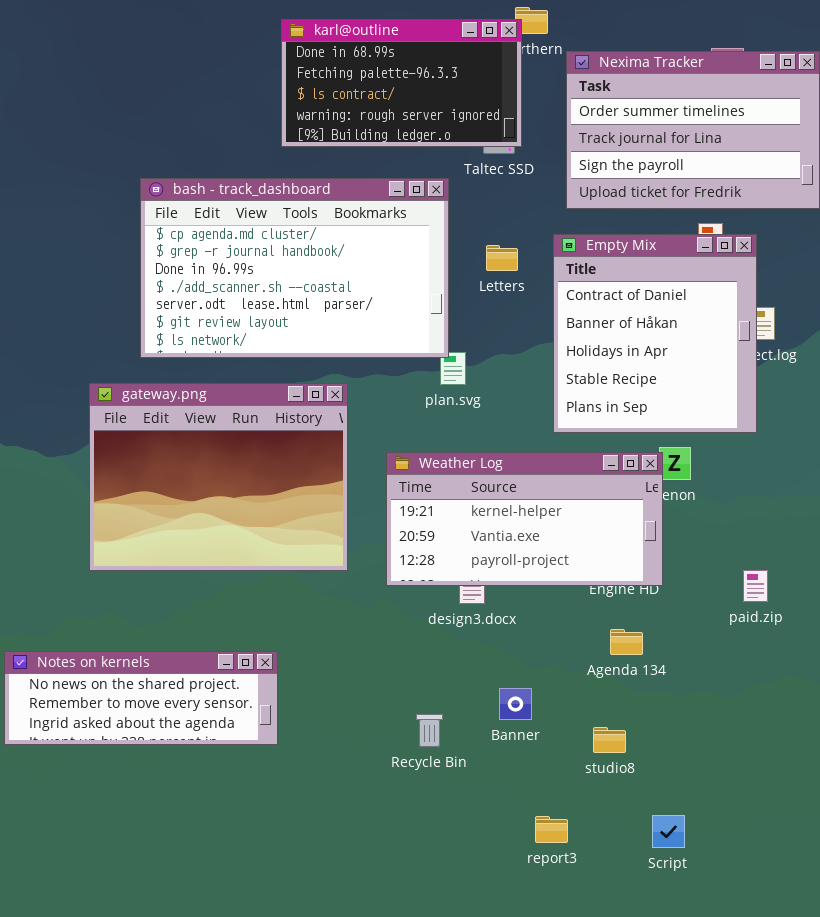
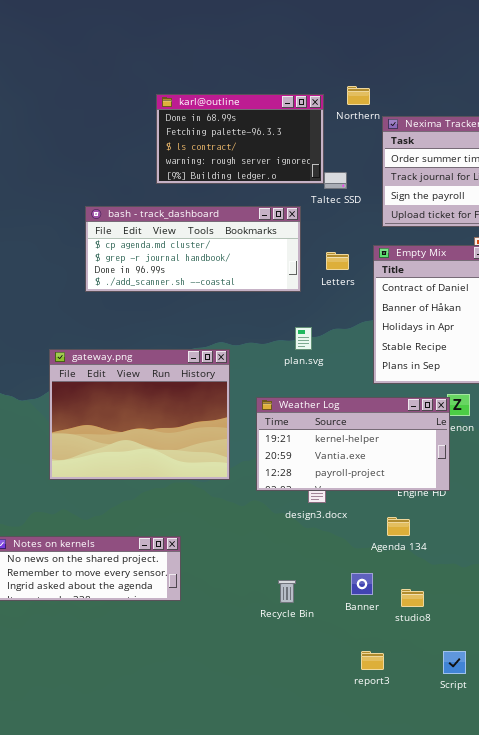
karl@outline: [281,19,522,147] -> [156,94,324,184], moved
bash - track_dashboard: [140,178,449,358] -> [85,206,301,292], resized
Agenda 134: [610,629,643,655] -> [387,517,410,536], moved
Banner: [499,688,532,720] -> [351,573,373,595], moved

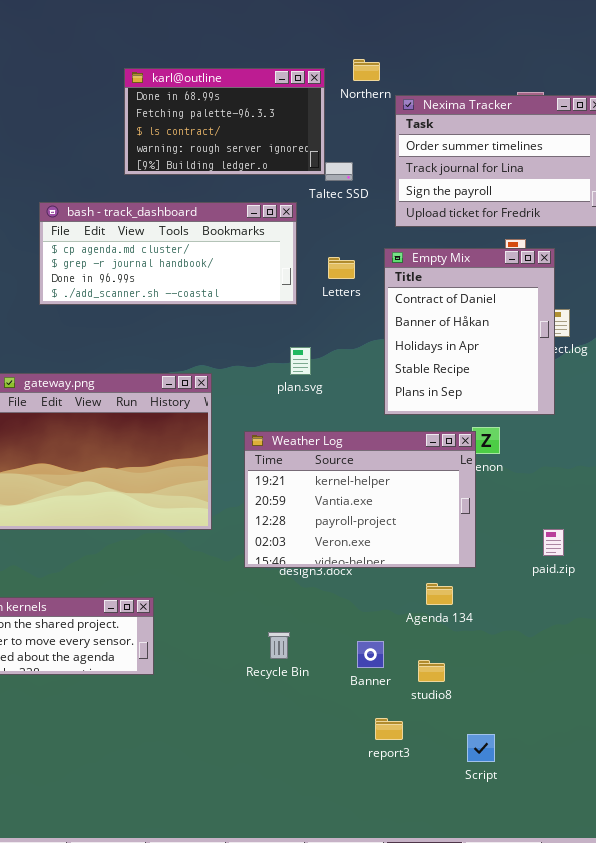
Weather Log: [256,397,450,491] -> [244,431,476,568], resized
Agenda 134: [387,517,410,536] -> [426,583,453,605], moved
Recycle Bin: [278,580,296,603] -> [268,632,290,659], moved
report3: [361,651,384,670] -> [375,718,403,740], moved

